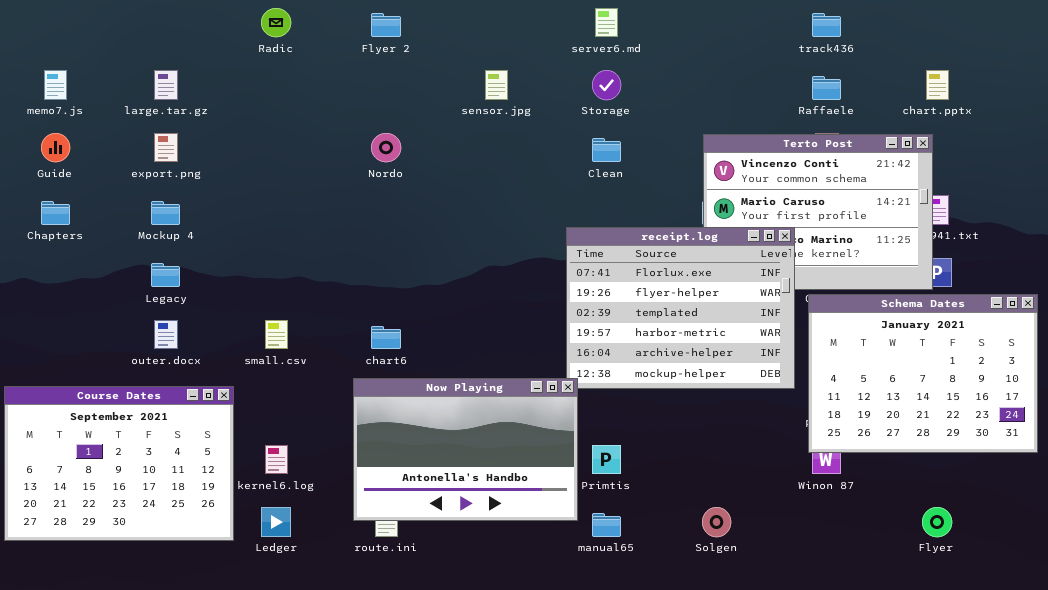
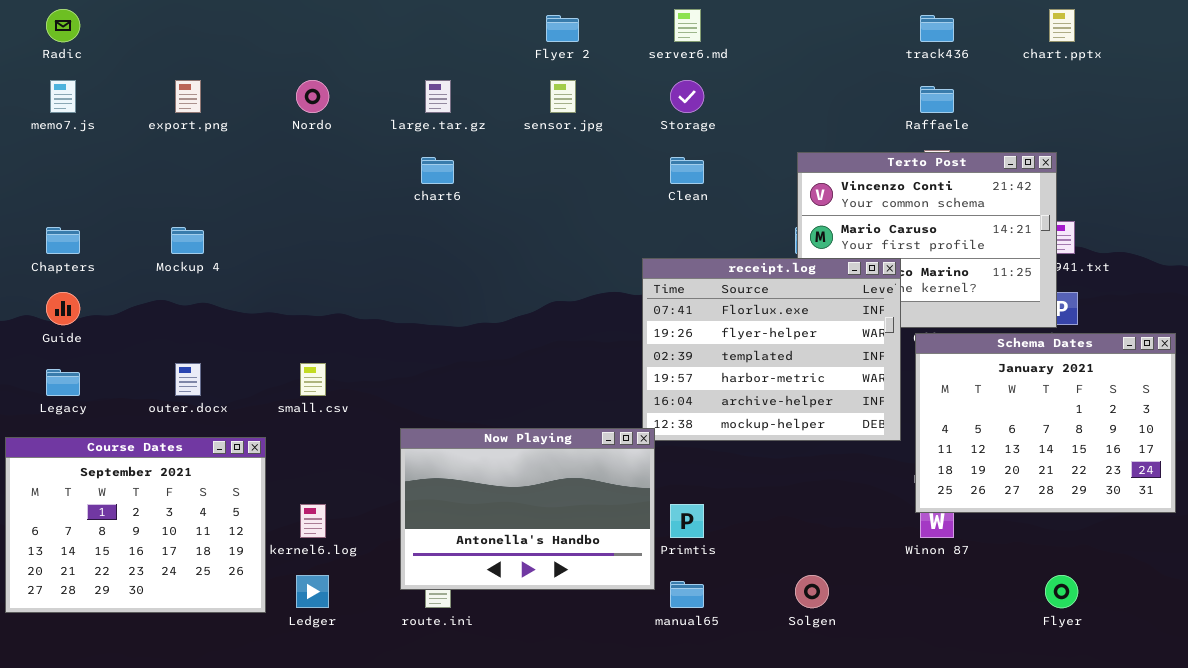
Radic: [261,8,291,37] -> [46,9,80,42], moved
Flyer 2: [371,13,401,37] -> [546,15,579,42], moved
large.tar.gz: [154,70,178,100] -> [425,80,451,113], moved
chart.pptx: [926,70,949,100] -> [1049,9,1075,42], moved
Guide: [41,133,70,162] -> [46,292,80,325], moved
export.png: [154,133,178,162] -> [175,80,201,113], moved
Nordo: [371,133,401,162] -> [296,80,329,113], moved
Legacy: [151,263,180,287] -> [46,369,80,396], moved
chart6: [371,326,401,349] -> [421,157,454,184], moved

